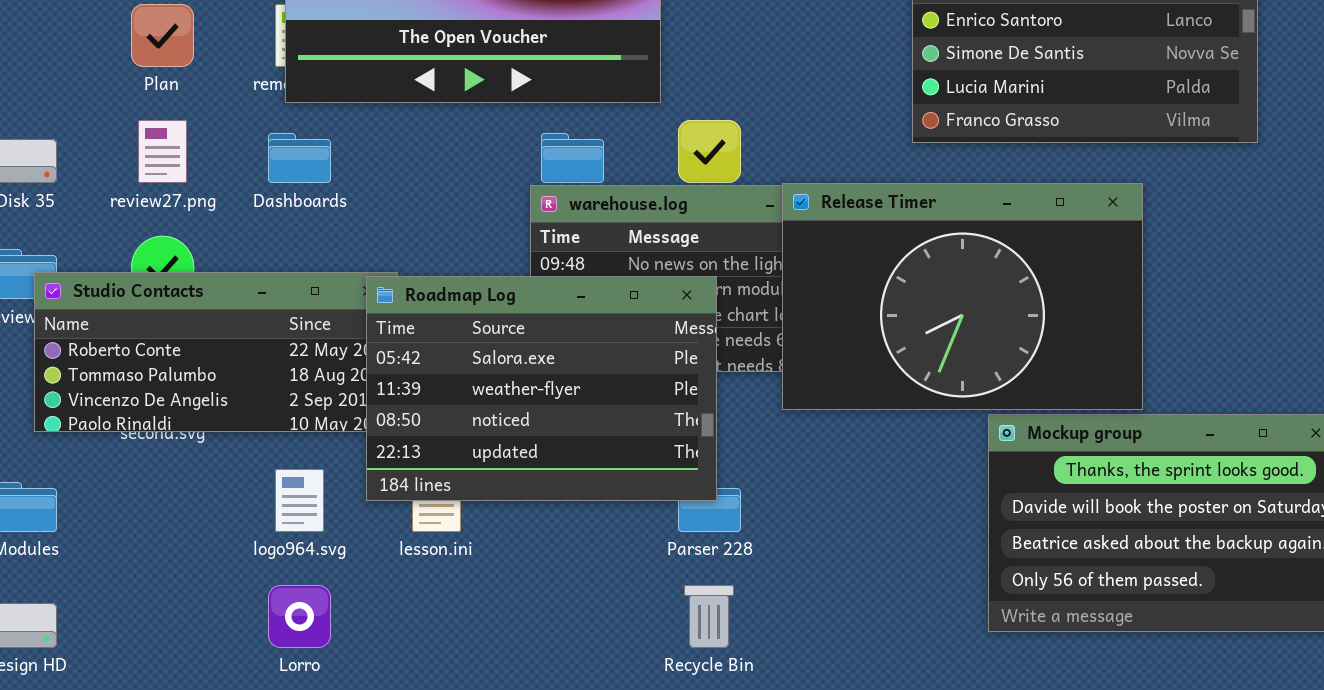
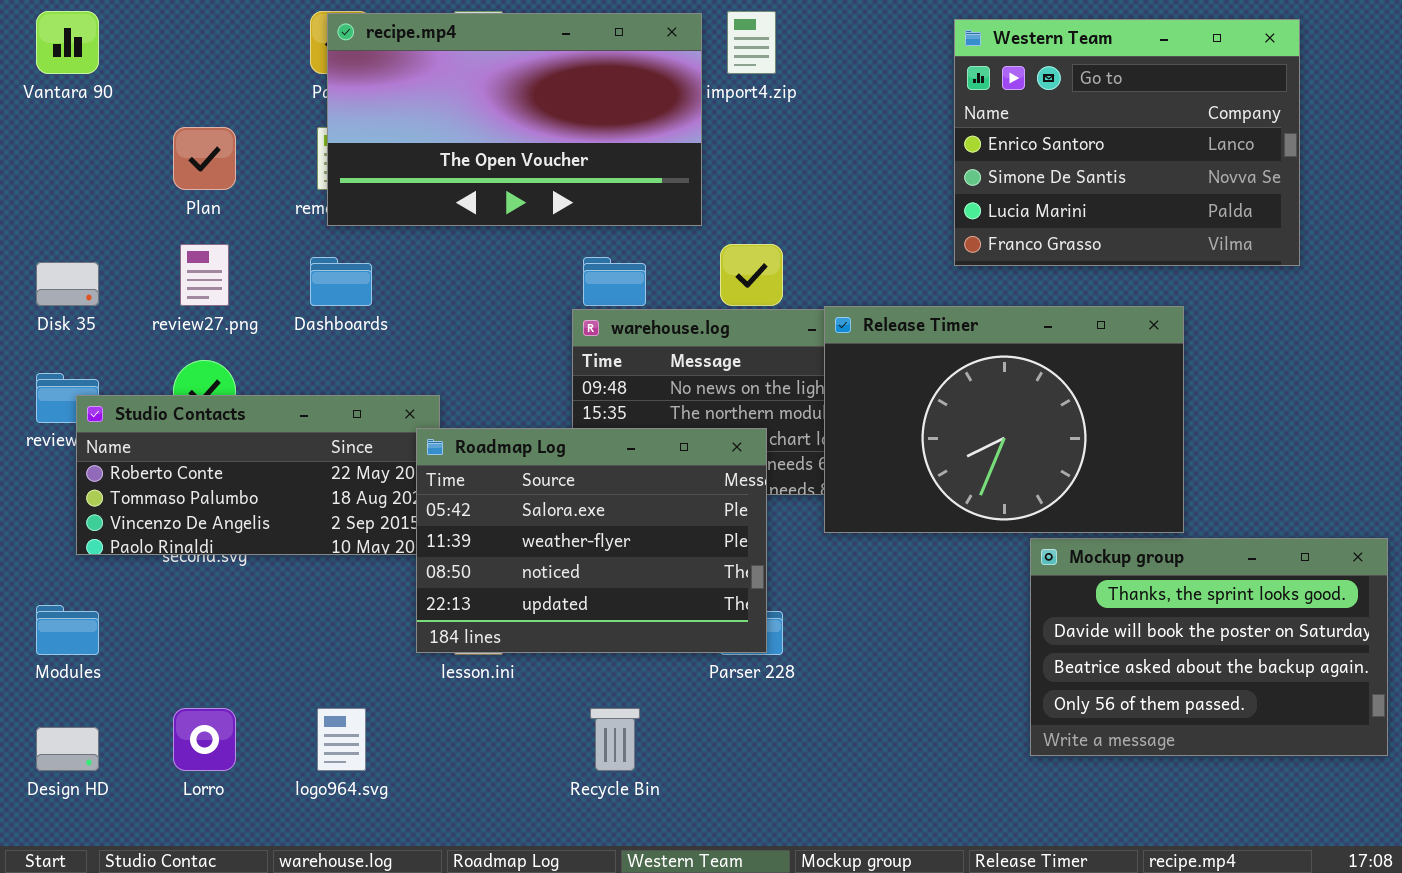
Roadmap Log: [366,276,717,501] -> [416,428,767,653], moved
logo964.svg: [275,469,324,532] -> [317,708,366,771], moved
Lorro: [268,585,331,648] -> [173,708,236,771], moved
Recycle Bin: [684,585,734,648] -> [590,708,640,771], moved

